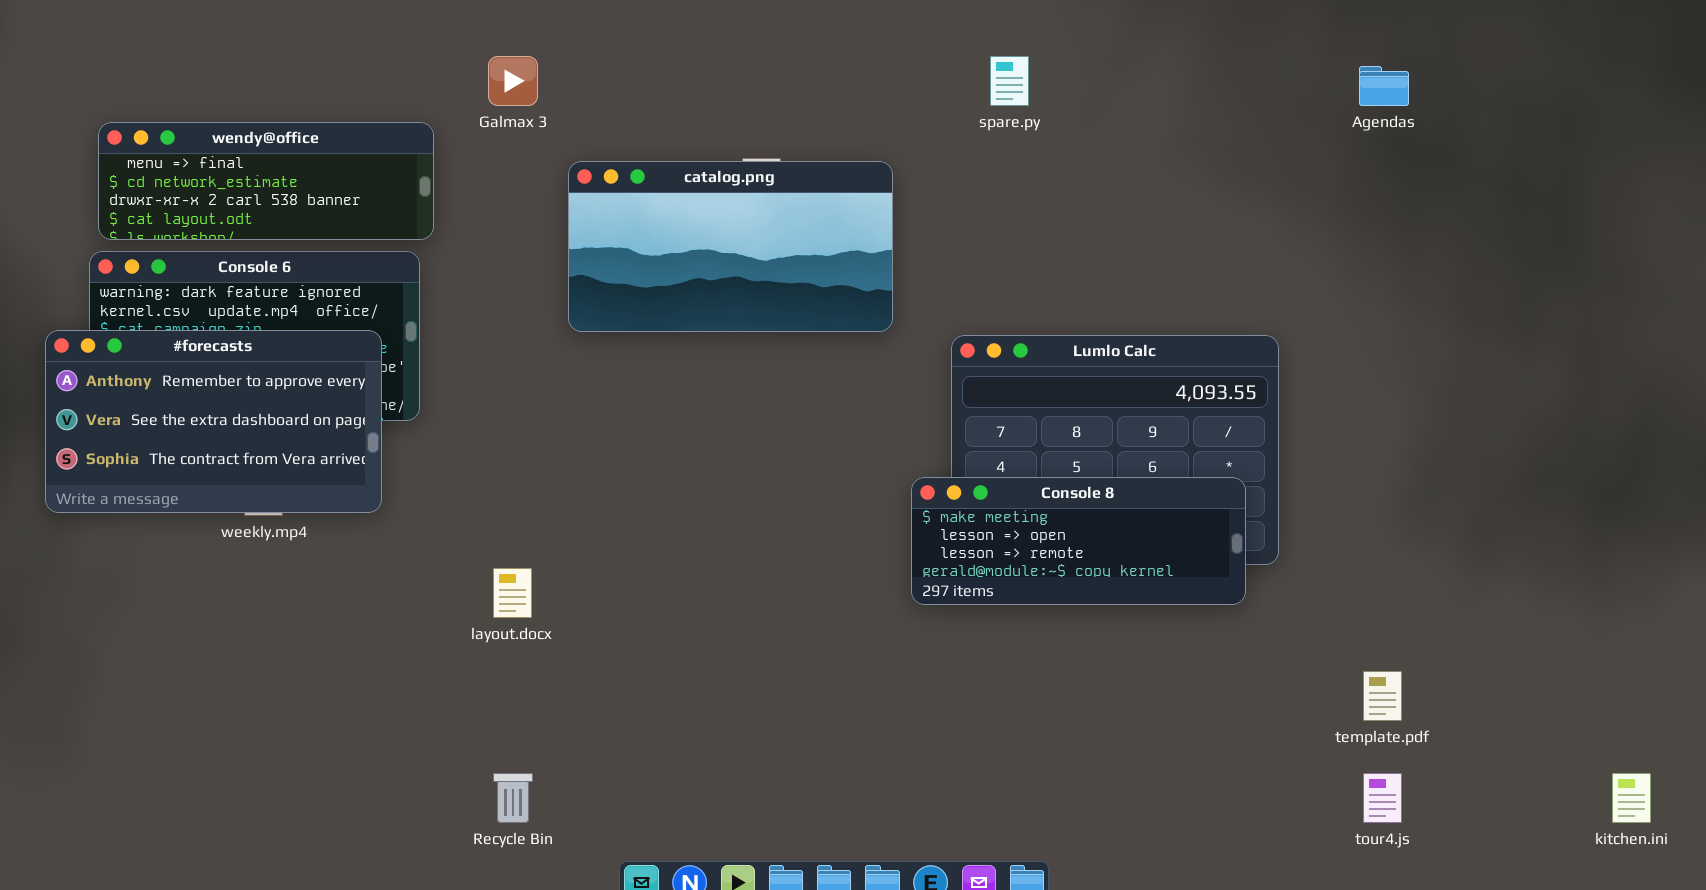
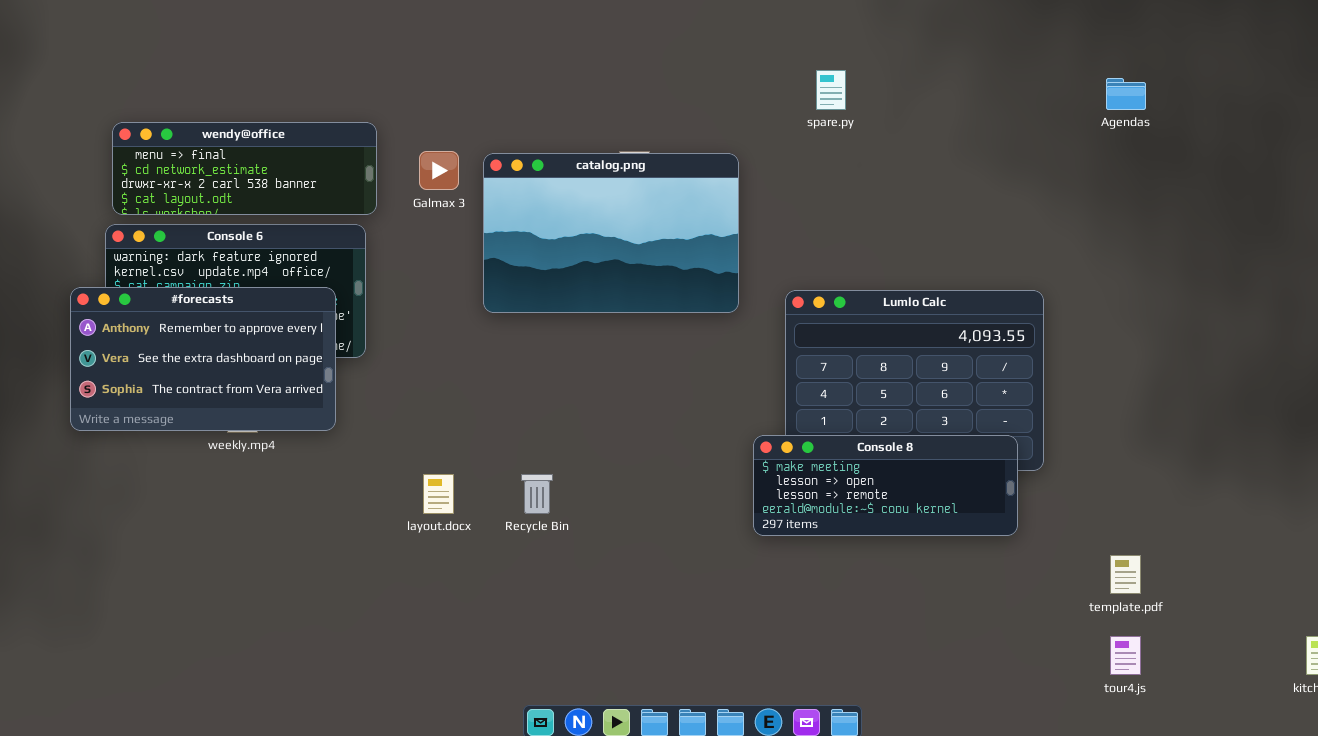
Galmax 3: [488,56,538,106] -> [419,151,459,190], moved
catalog.png: [568,161,893,332] -> [483,153,739,313], resized
Console 8: [911,477,1246,605] -> [753,435,1018,536], moved
Recycle Bin: [493,773,533,823] -> [521,474,553,514], moved

